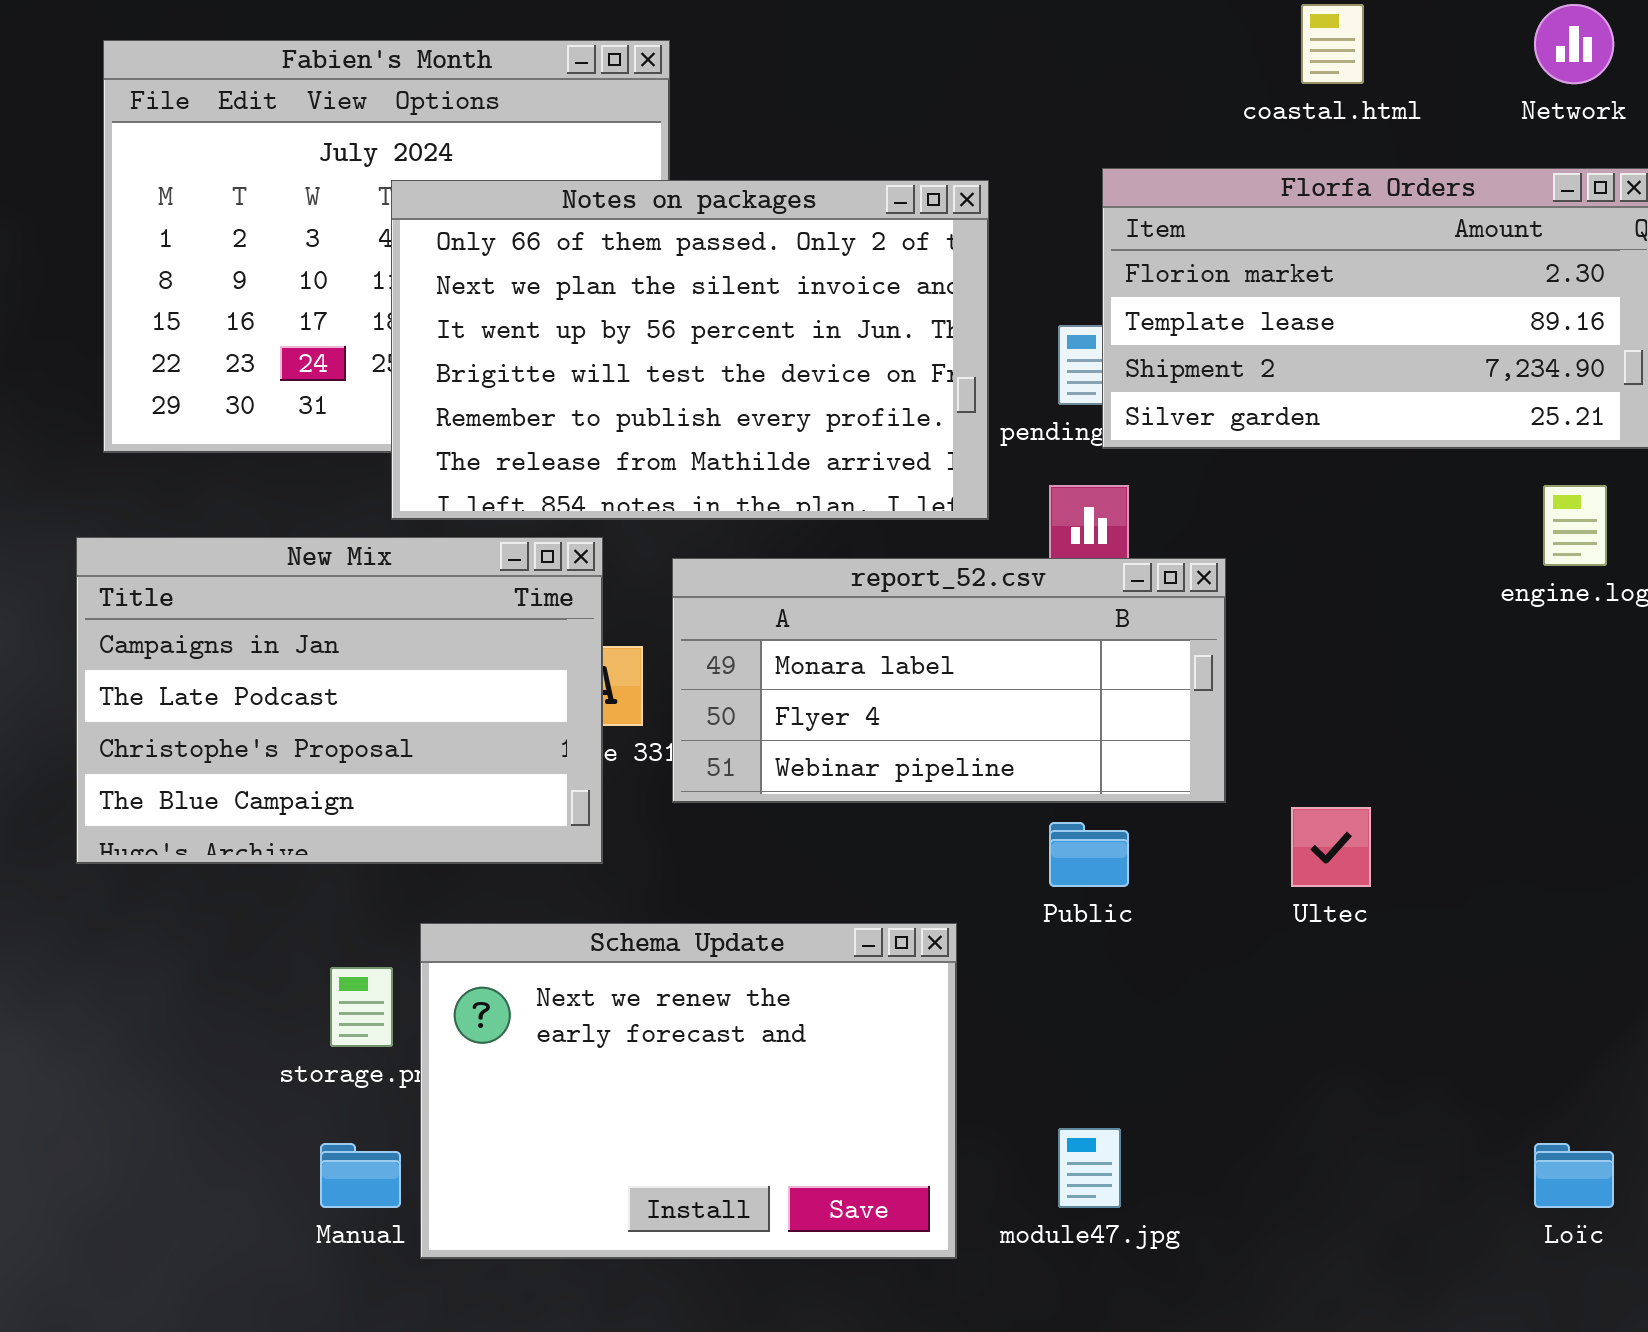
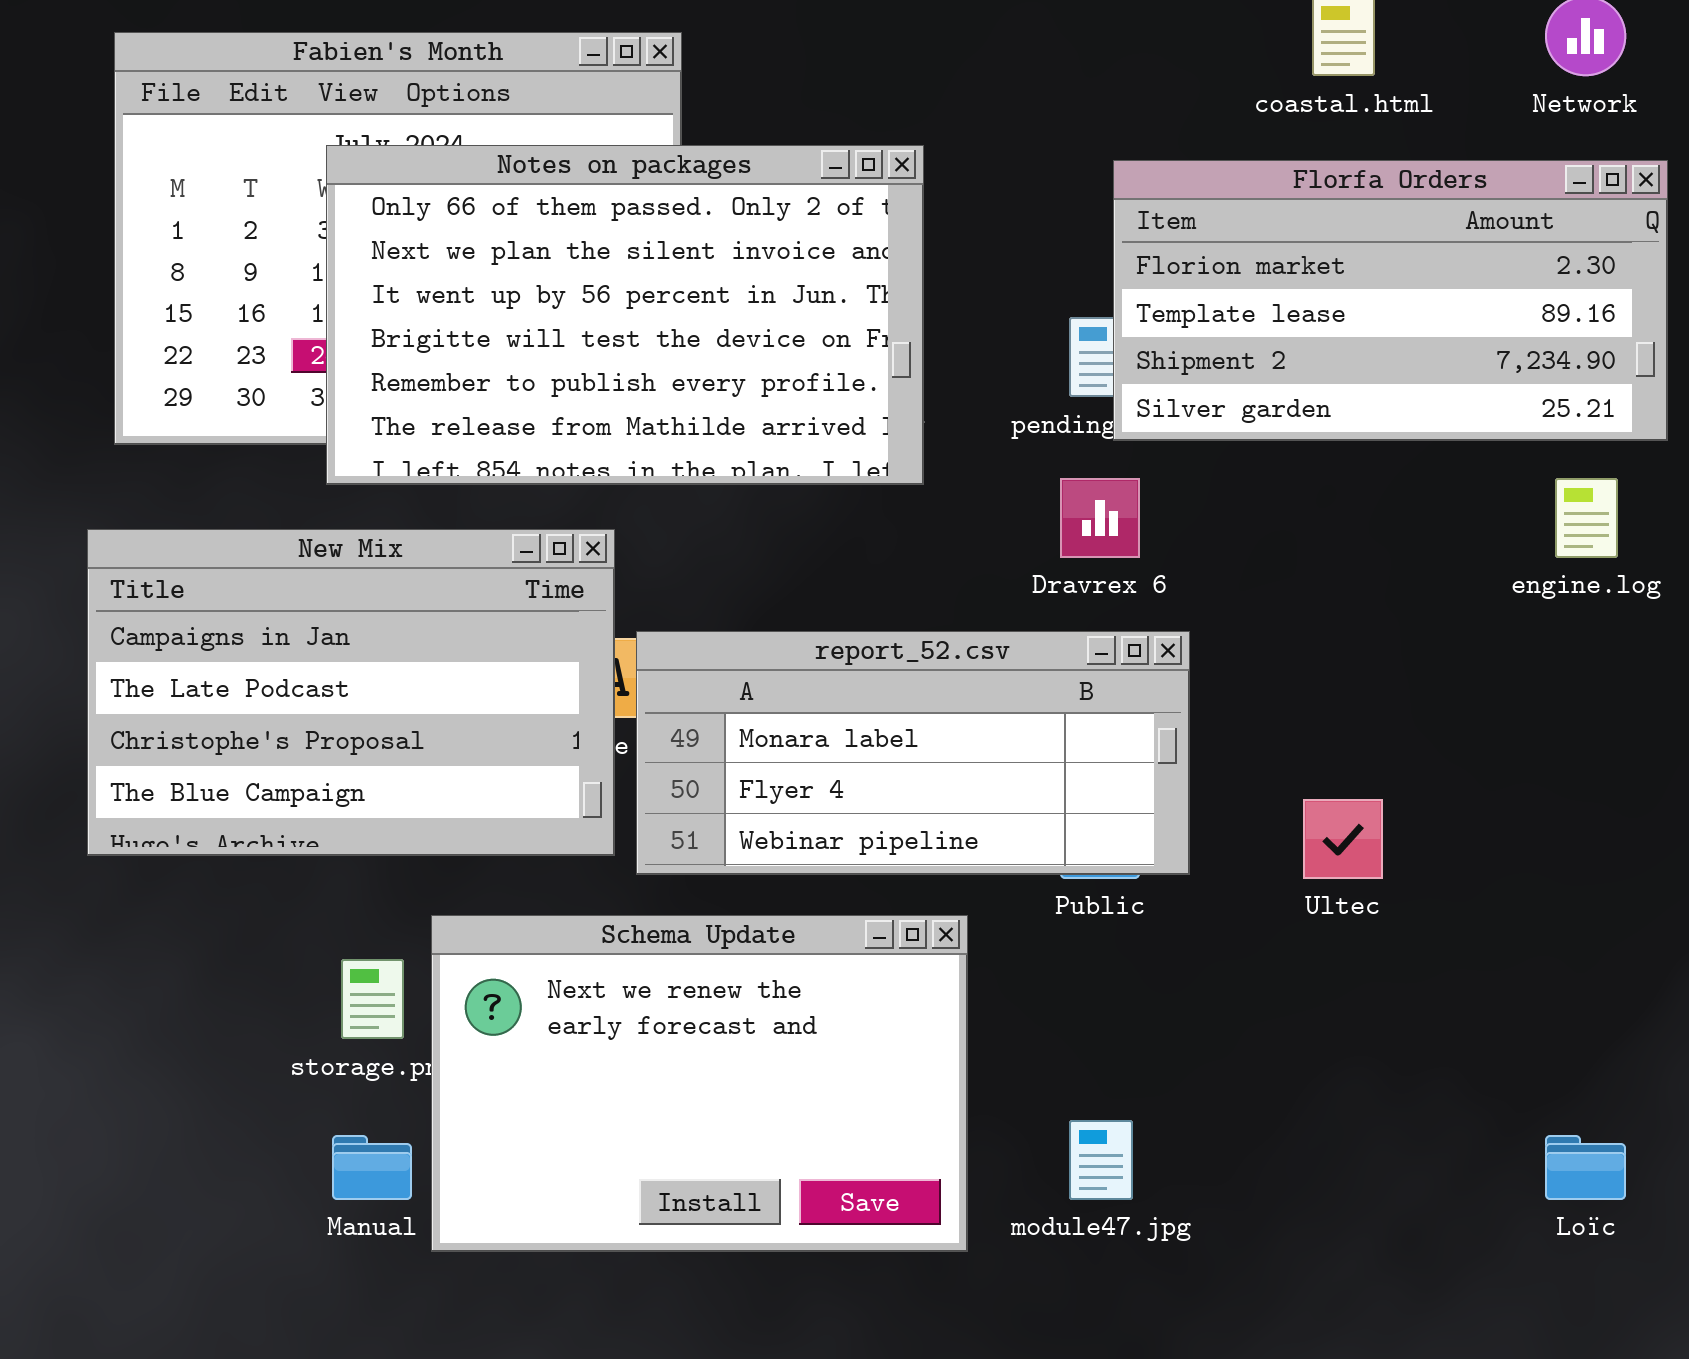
Notes on packages: [391,180,989,520] -> [326,145,924,485], moved
report_52.csv: [672,558,1226,803] -> [636,631,1190,875], moved

